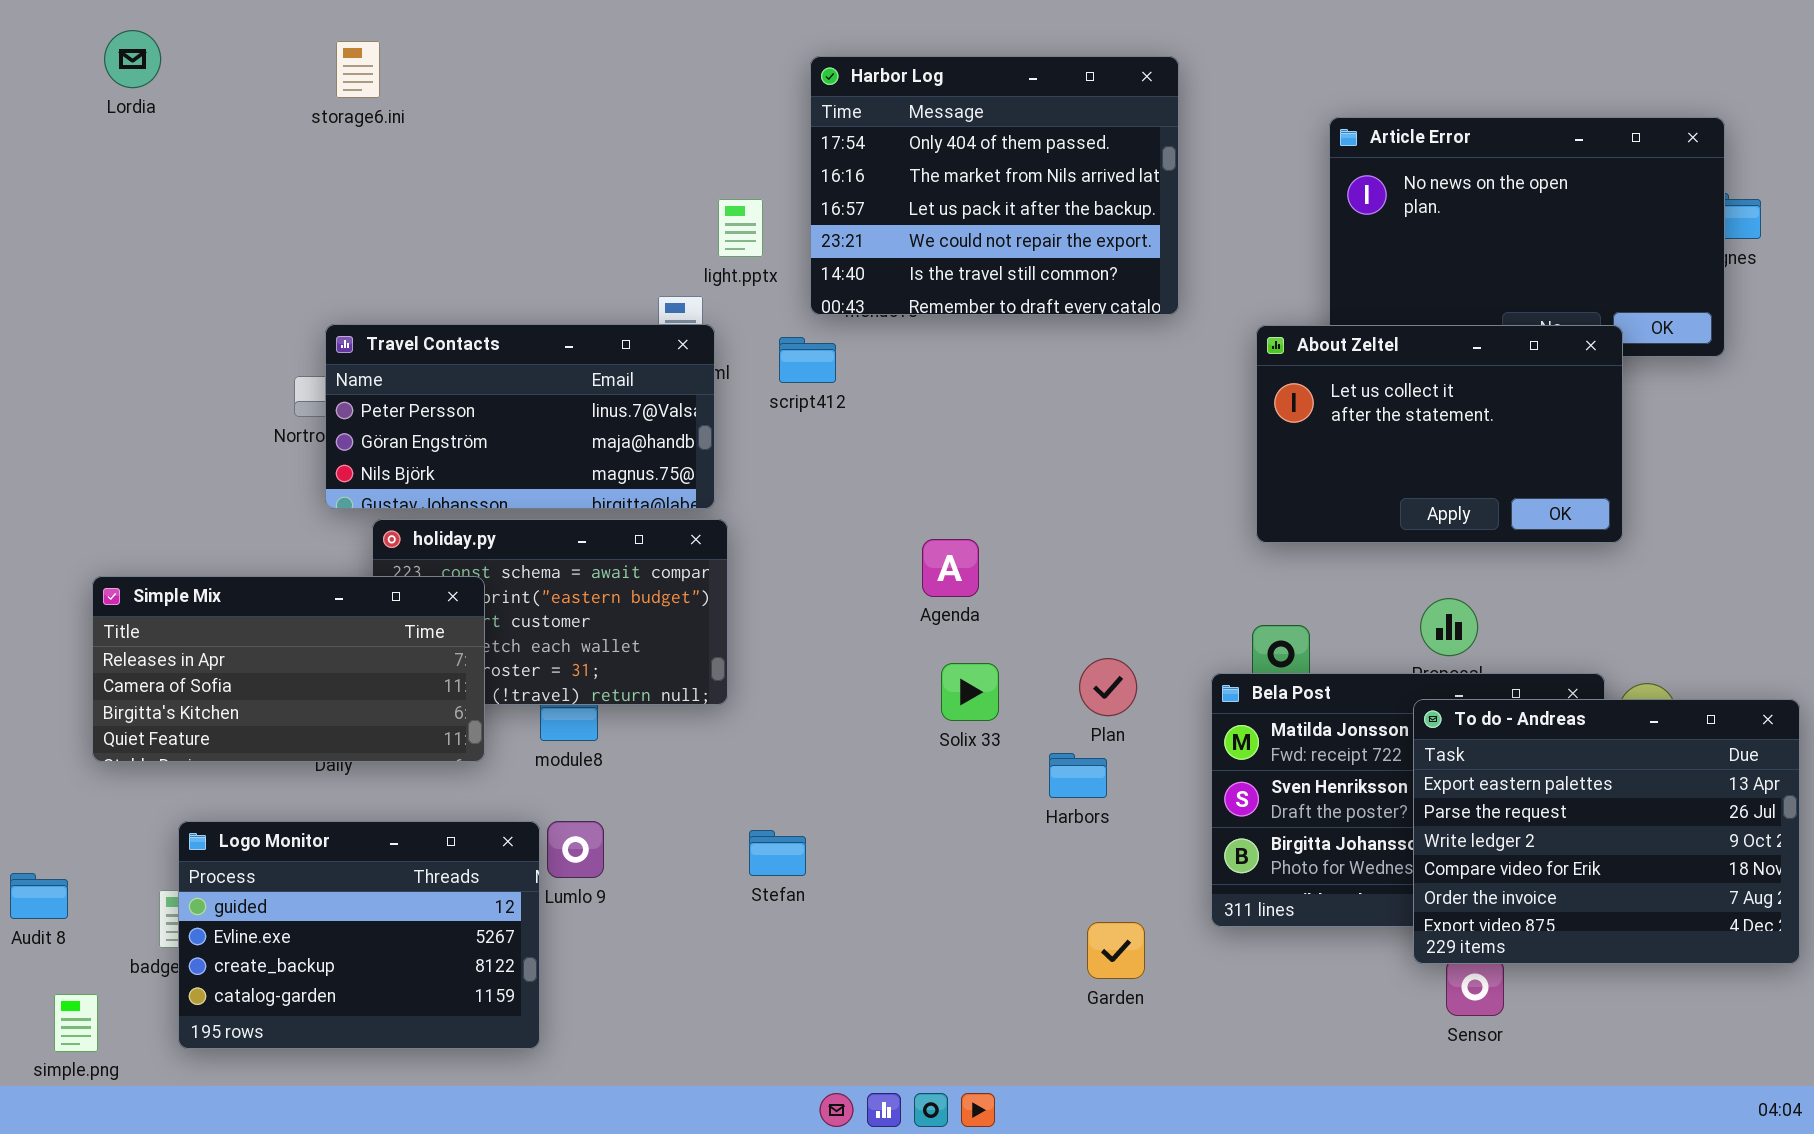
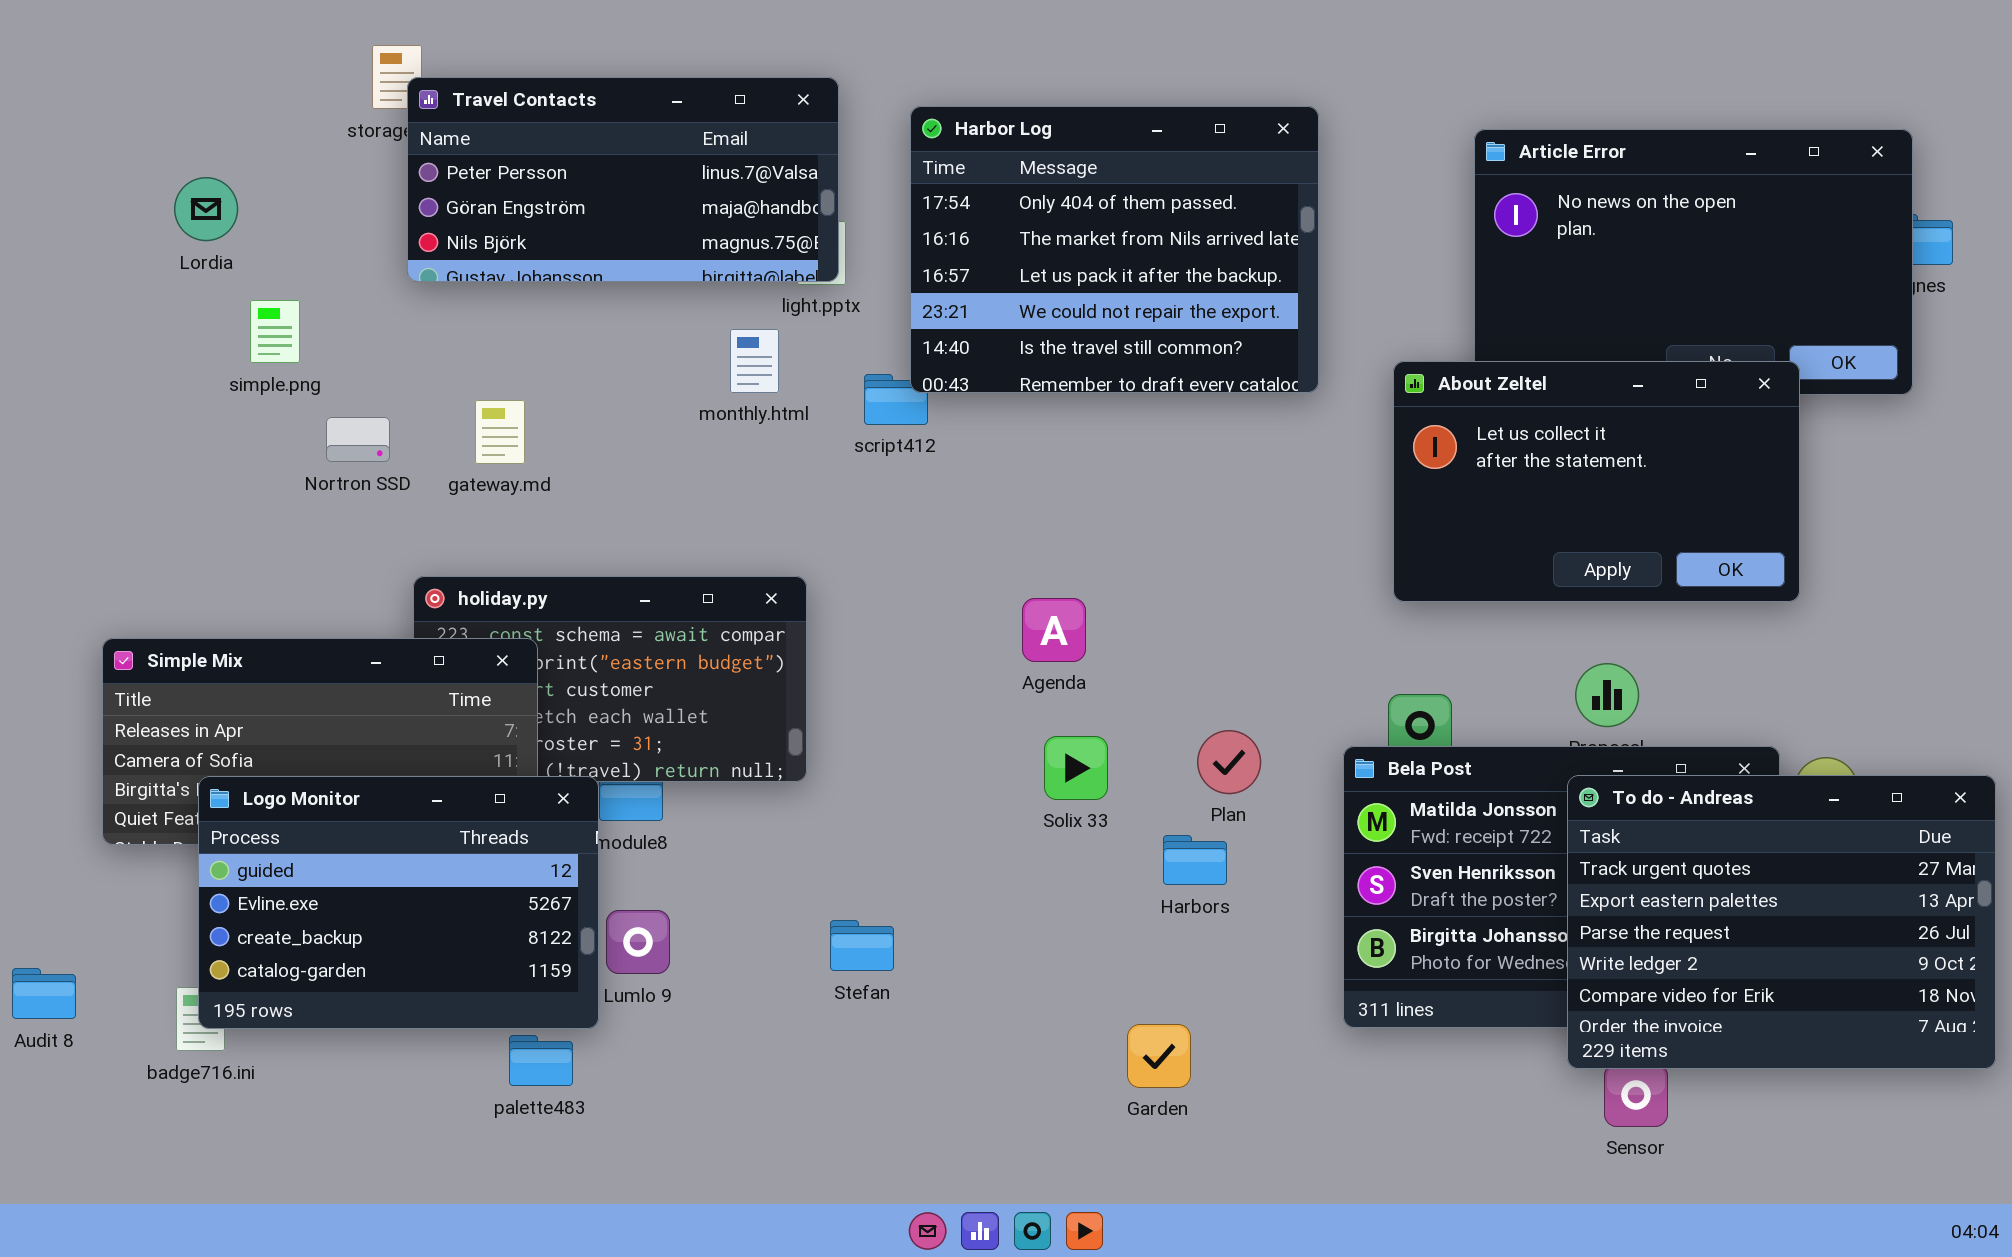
Lordia: [104,30,161,88] -> [174,177,238,241], moved
Harbor Log: [810,56,1179,315] -> [910,106,1319,393], moved
Travel Contacts: [325,324,715,509] -> [407,77,839,282], moved
To do - Andreas: [1413,699,1800,964] -> [1567,775,1996,1069], scrolled up 1 row
Logo Monitor: [178,821,540,1049] -> [198,776,599,1029], moved
Garden: [1087,922,1145,979] -> [1127,1024,1191,1088], moved
simple.png: [54,994,98,1052] -> [250,300,300,363], moved

